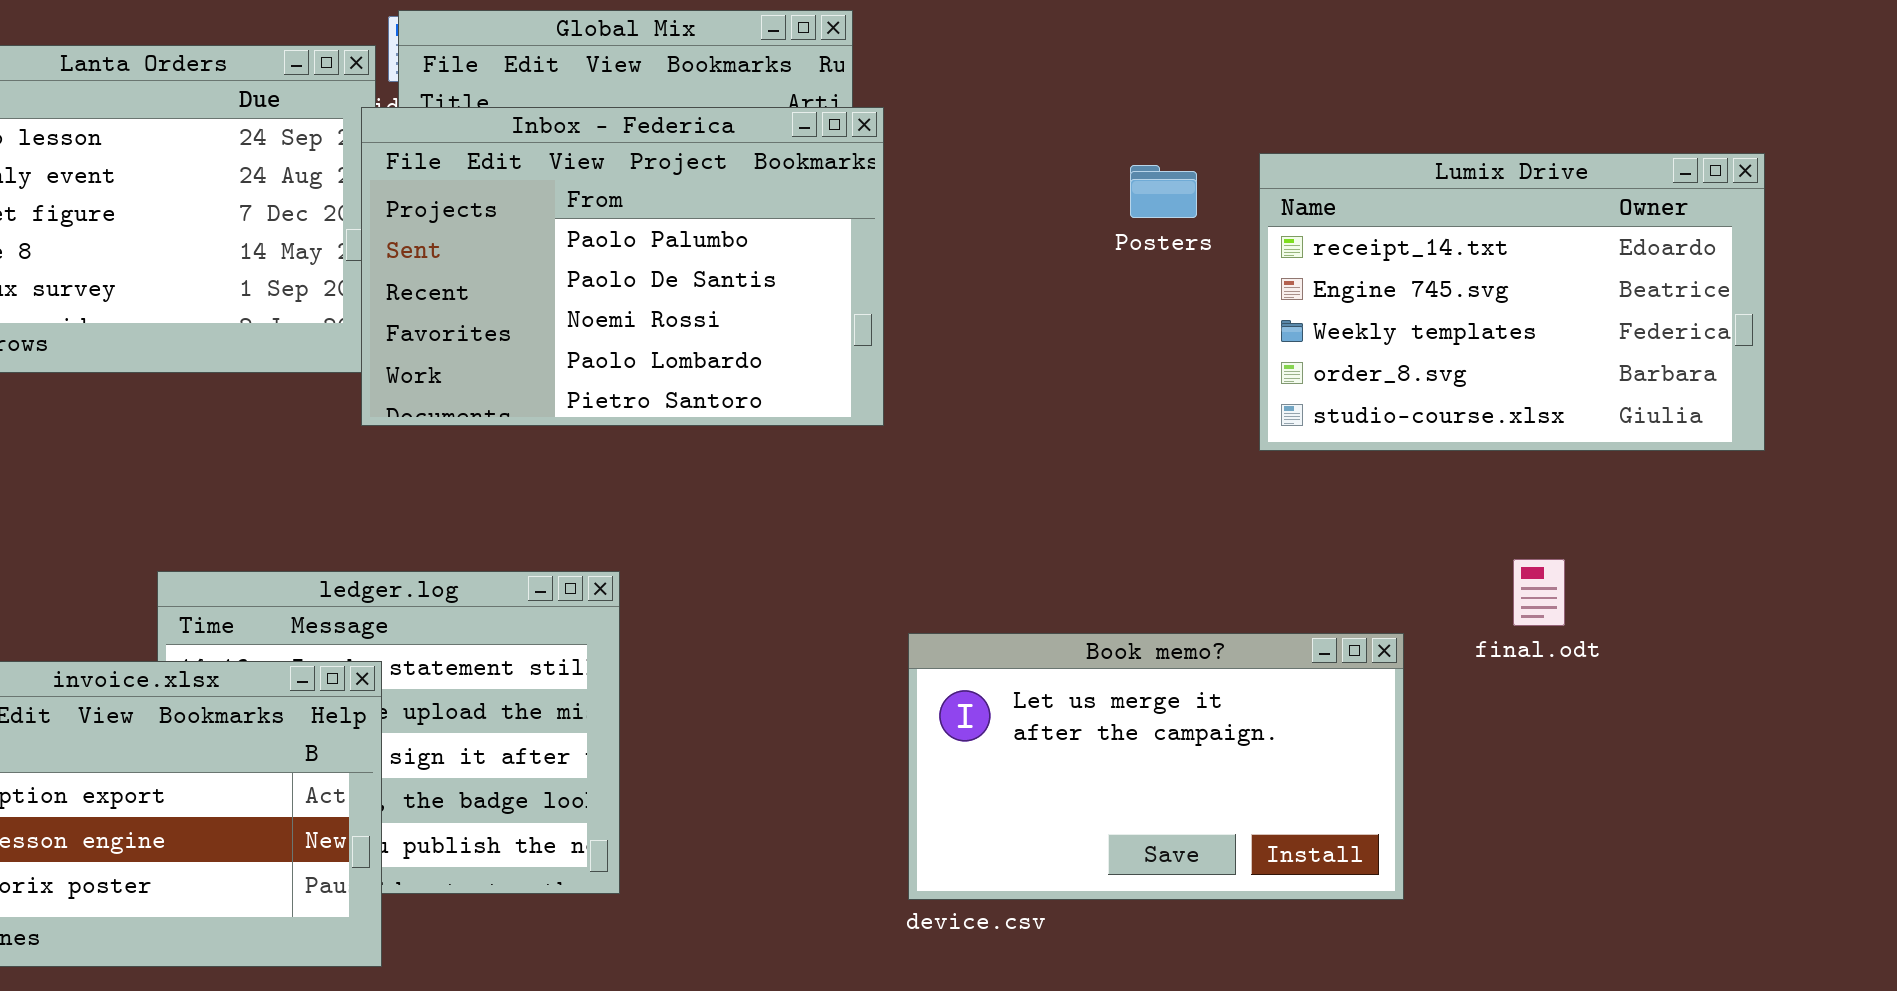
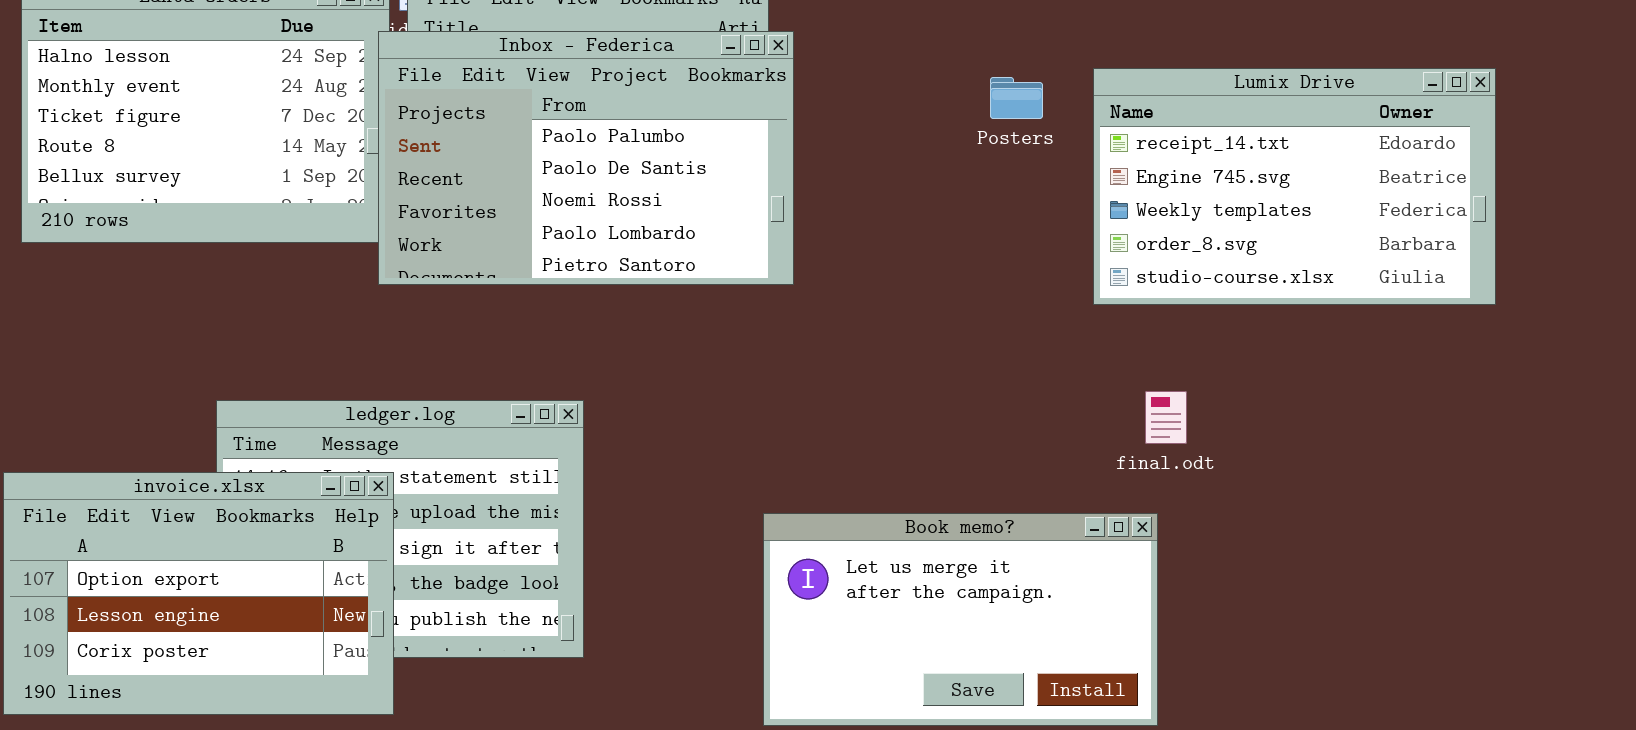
final.odt: [1513,559,1565,626] -> [1145,391,1187,444], moved
Book memo?: [908,633,1404,900] -> [763,513,1158,726], moved

